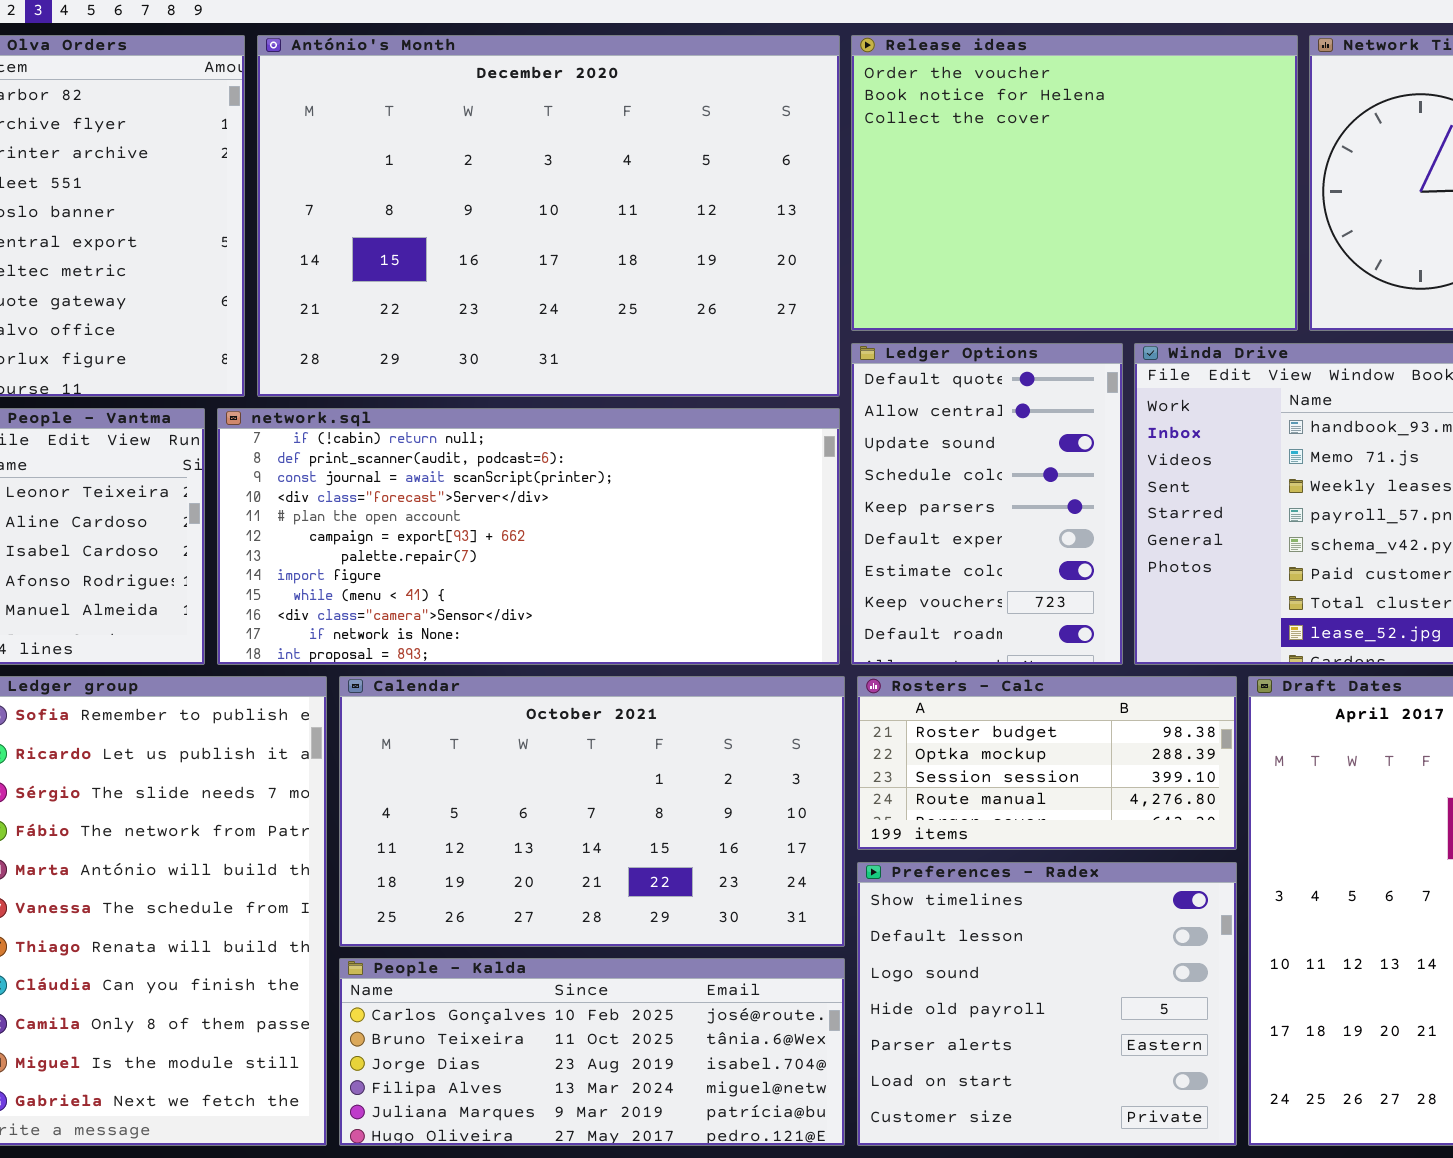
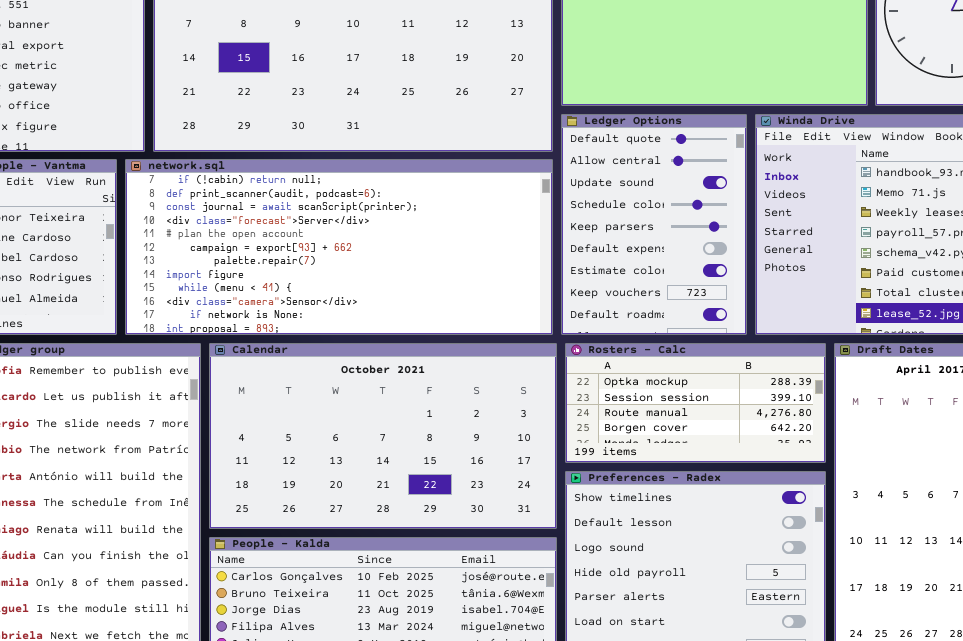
Rosters - Calc: [857,676,1237,850] -> [565,343,826,463], scrolled down 1 row

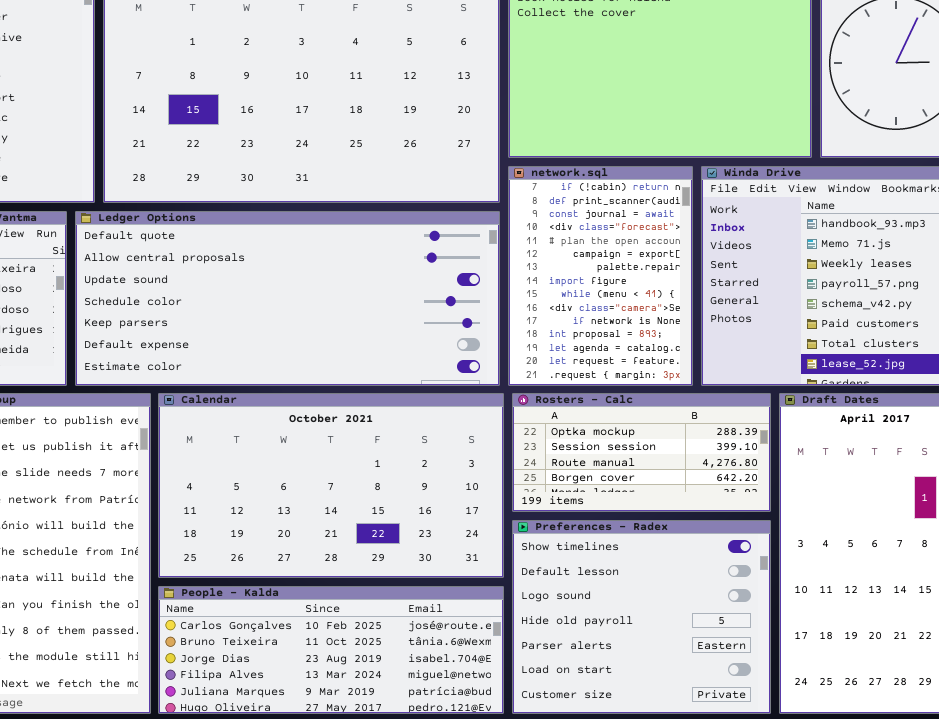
Ledger Options: [561,114,747,335] -> [75,211,500,386], moved, resized
network.sql: [125,159,553,335] -> [508,166,693,386], moved, resized

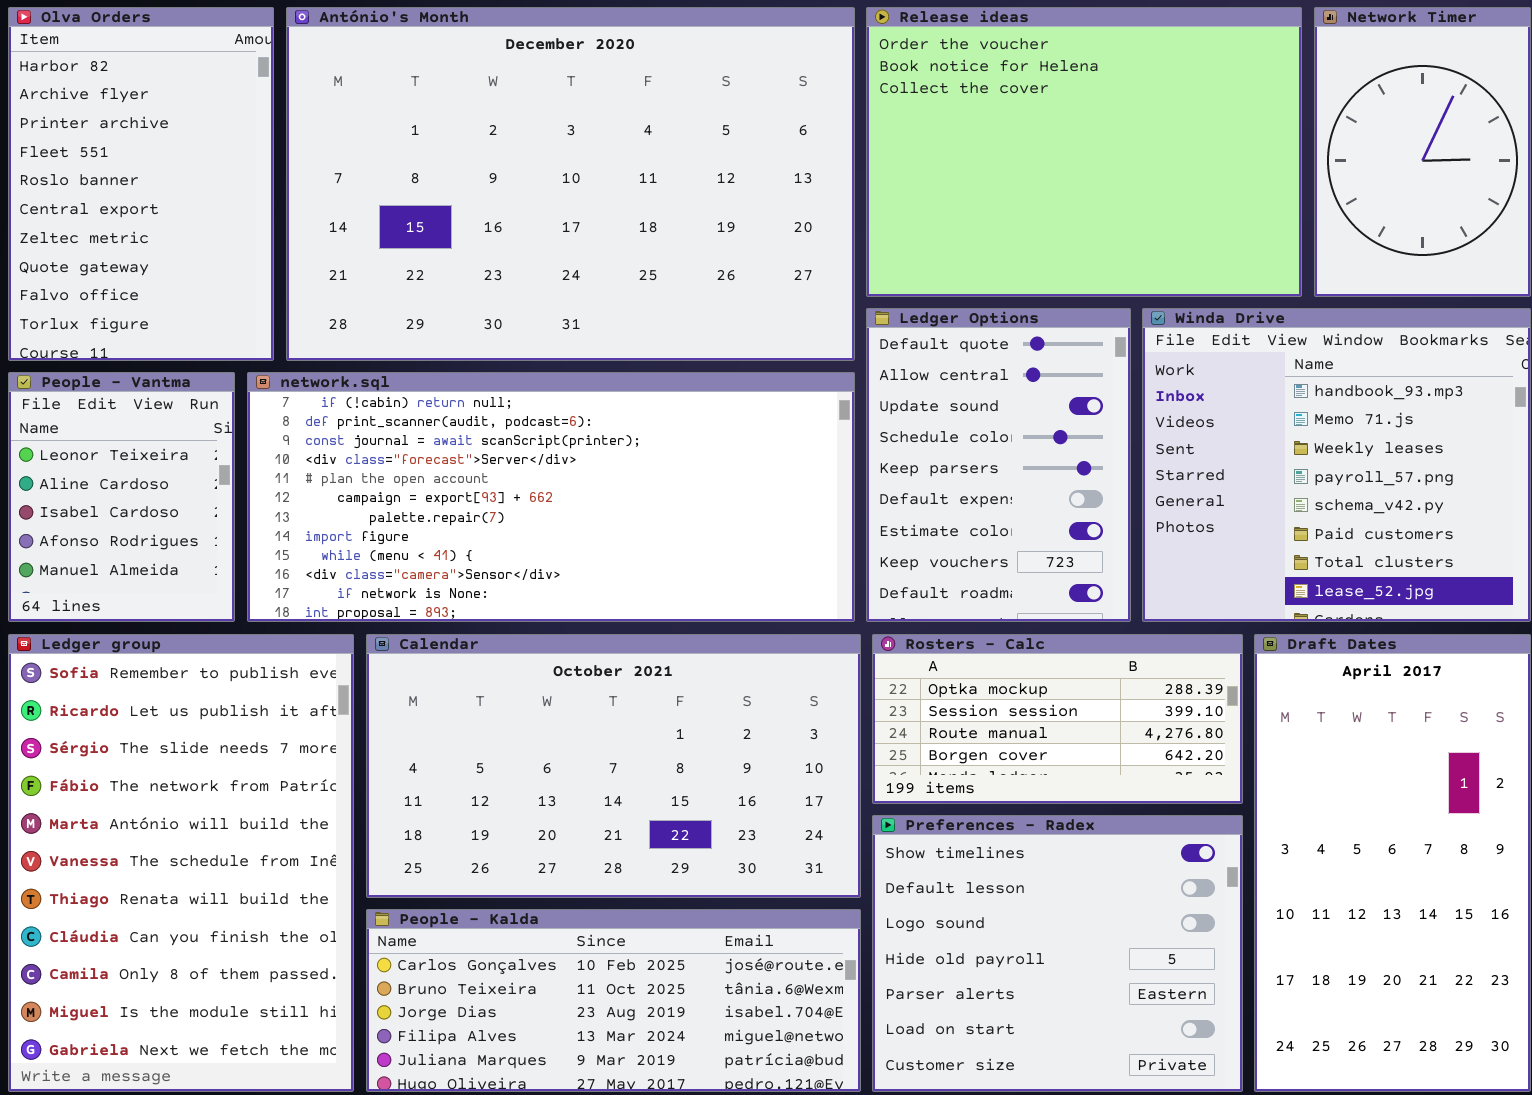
network.sql: [508,166,693,386] -> [247,372,855,622], moved, resized
Ledger Options: [75,211,500,386] -> [866,308,1131,622], moved, resized

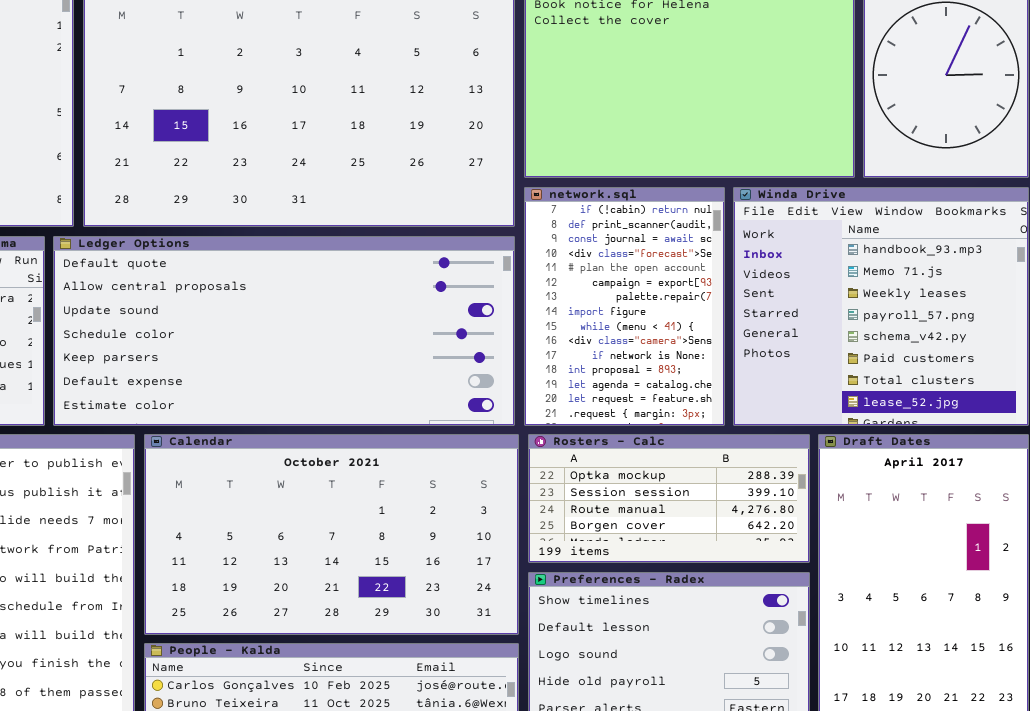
Ledger Options: [866,308,1131,622] -> [53,236,515,426], moved, resized
network.sql: [247,372,855,622] -> [524,187,725,426], moved, resized

